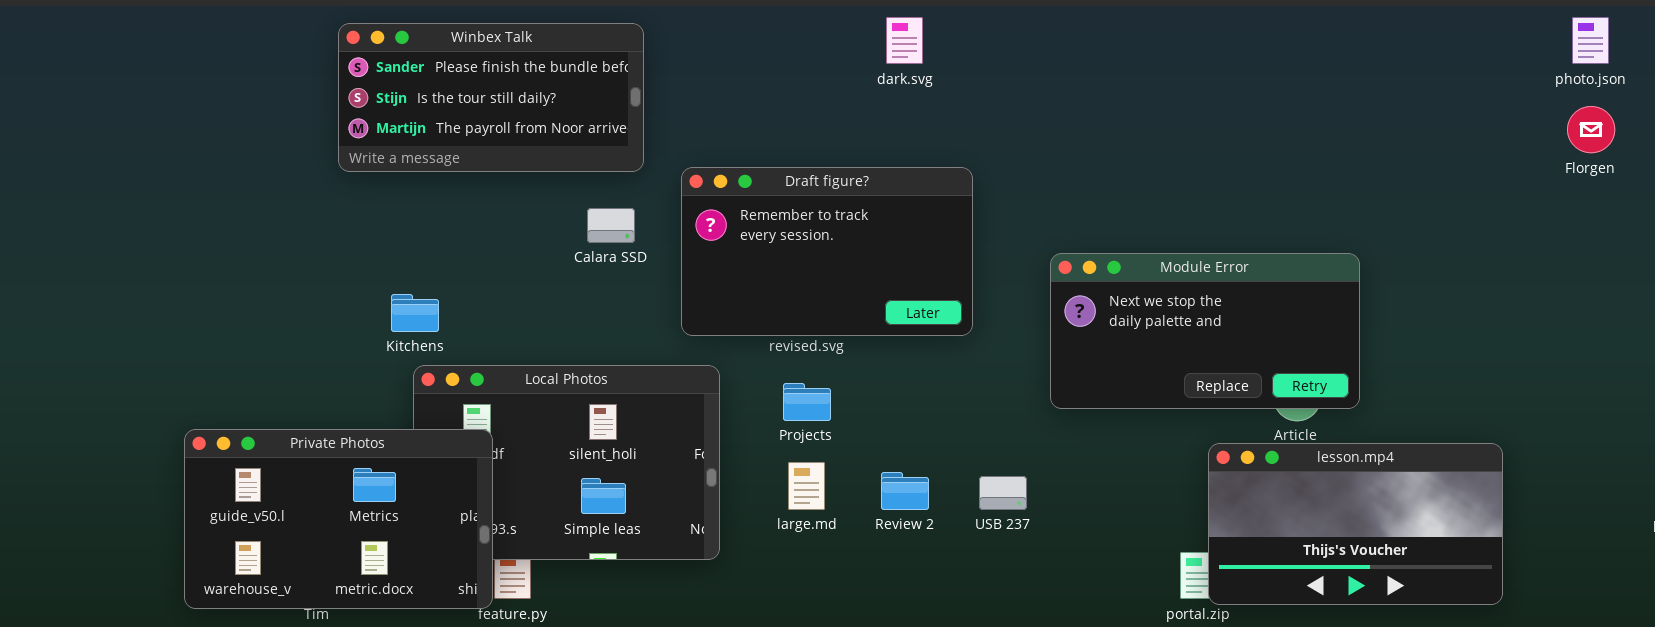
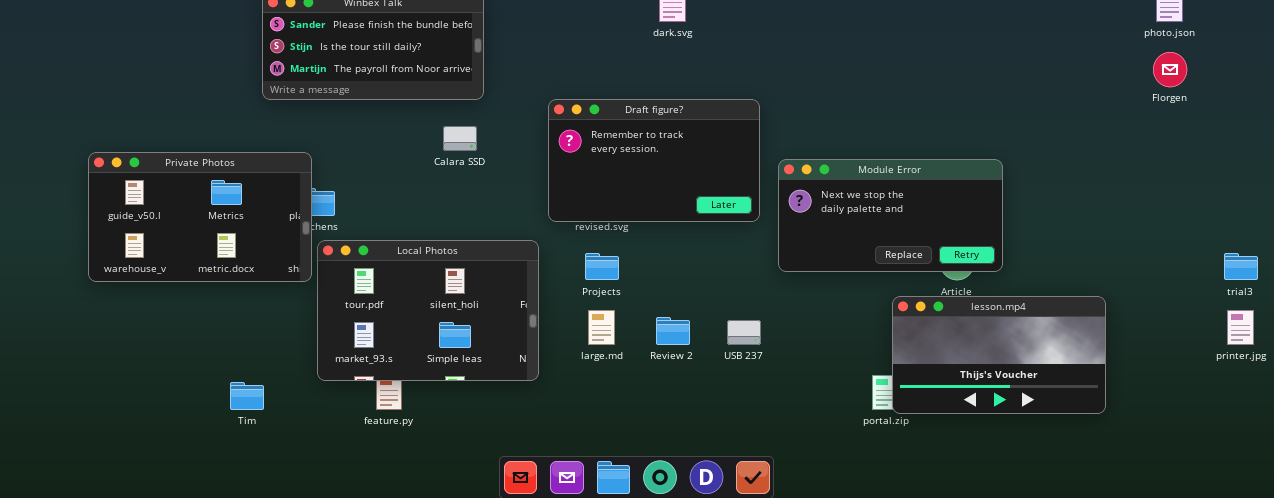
Draft figure?: [681,167,973,336] -> [548,99,760,222], moved
Private Photos: [184,429,493,609] -> [88,152,312,282], moved

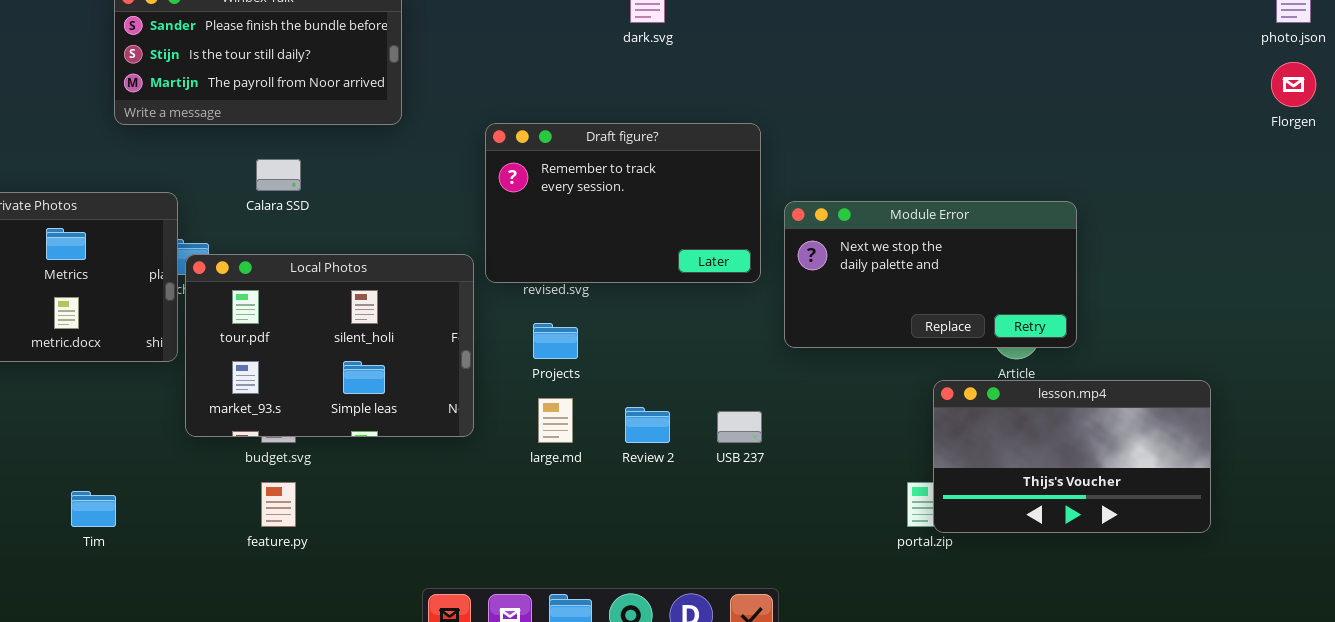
Calara SSD: [443,126,477,151] -> [256,159,301,191], moved
Local Photos: [317,240,539,381] -> [185,254,474,437], moved

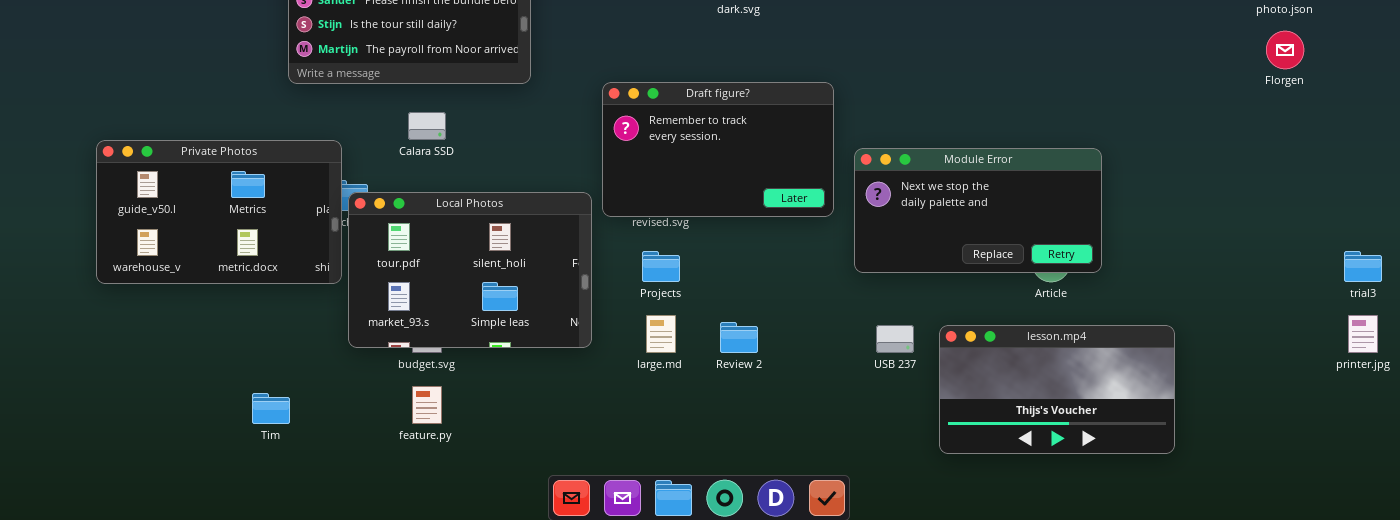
lesson.mp4: [933,380,1211,533] -> [939,325,1175,454], moved
USB 237: [717,411,762,443] -> [876,325,914,353], moved

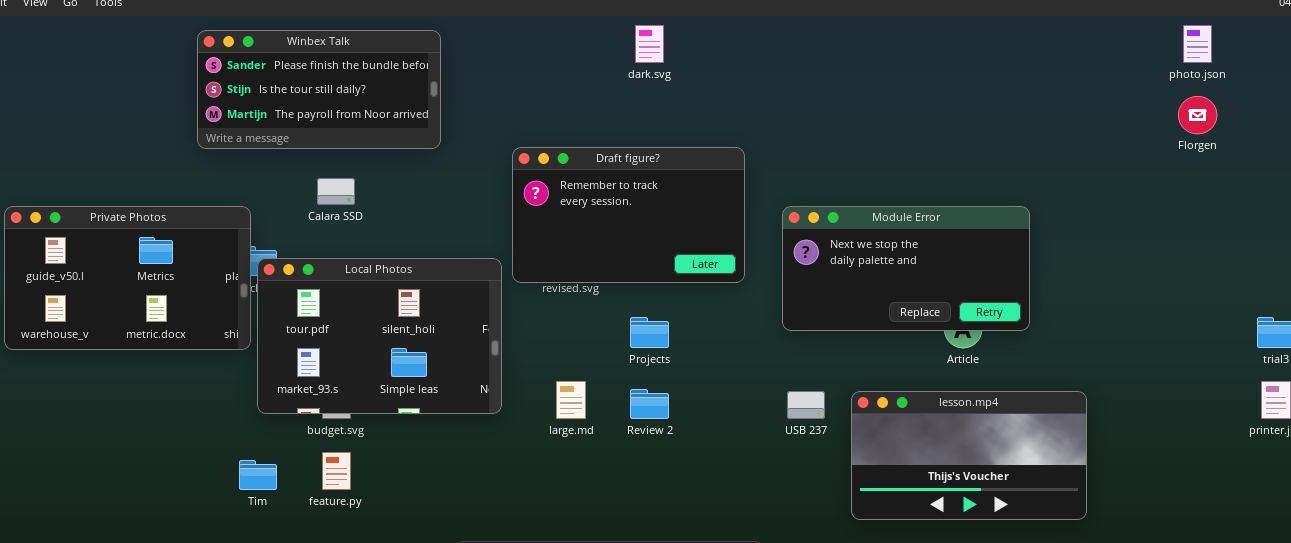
Module Error: [854,148,1102,273] -> [782,206,1030,331], moved
Projects: [642,251,680,282] -> [630,317,669,348], moved
Tim: [252,393,290,424] -> [239,460,277,490], moved

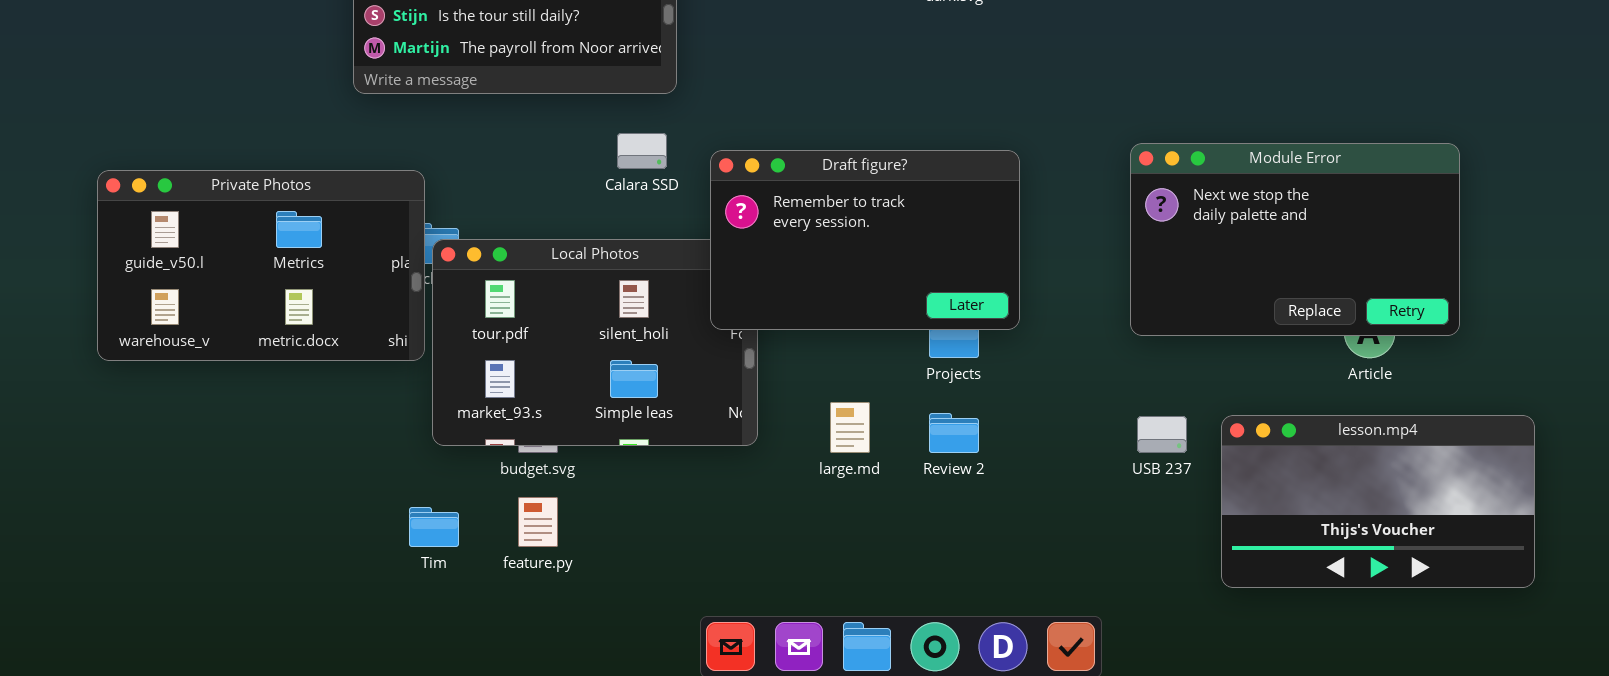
Draft figure?: [512,147,745,283] -> [710,150,1020,330], moved
Calara SSD: [317,178,355,205] -> [617,133,667,169], moved
Module Error: [782,206,1030,331] -> [1130,143,1460,336], resized

